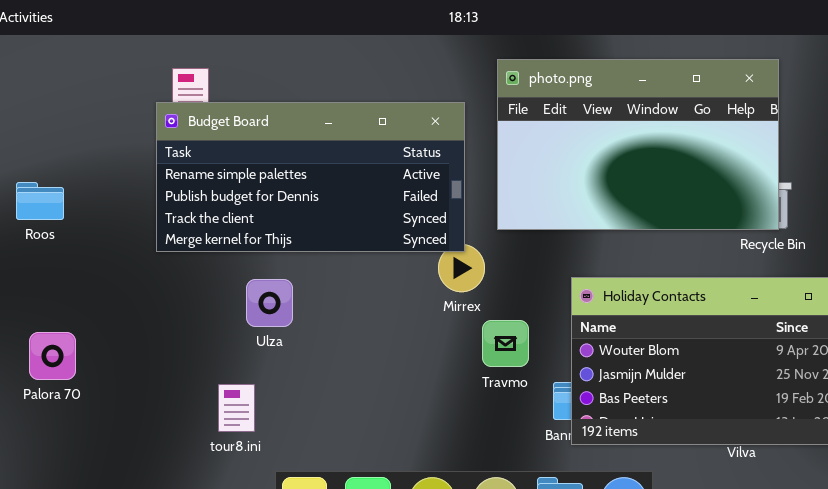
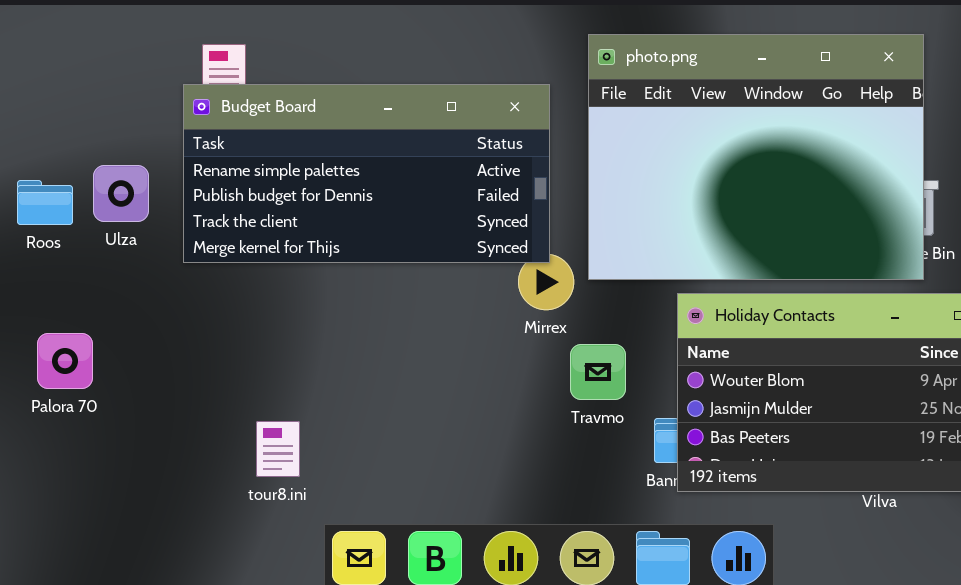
photo.png: [497,59,779,230] -> [588,34,924,280], resized
Ulza: [246,279,293,327] -> [93,165,149,222], moved
Palora 70: [29,332,76,380] -> [37,333,93,389], moved

